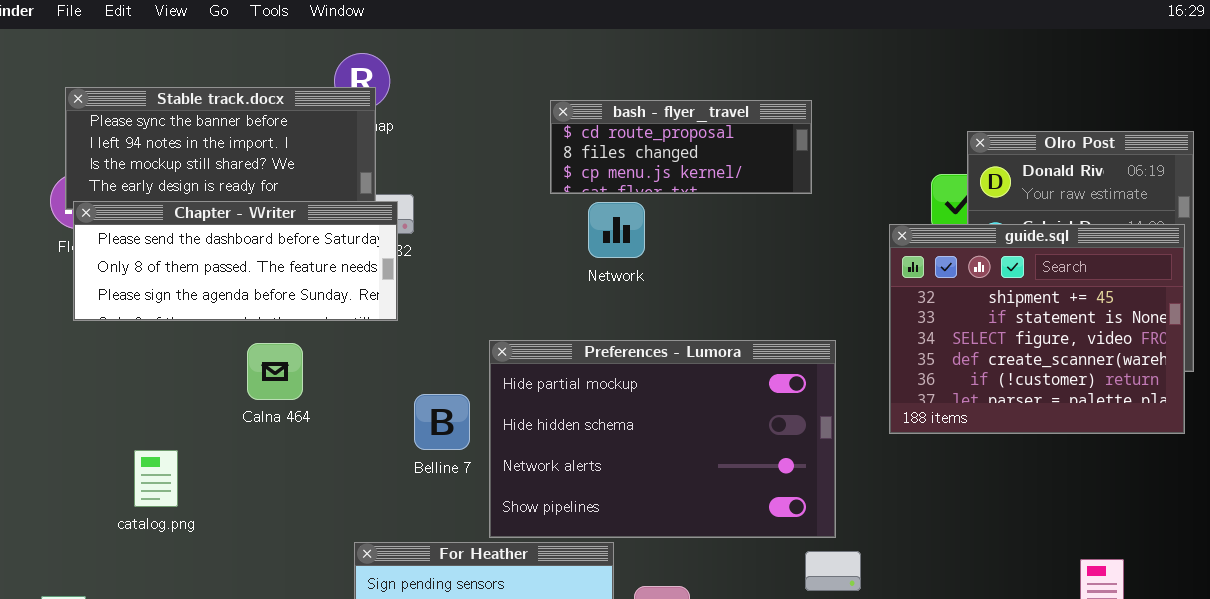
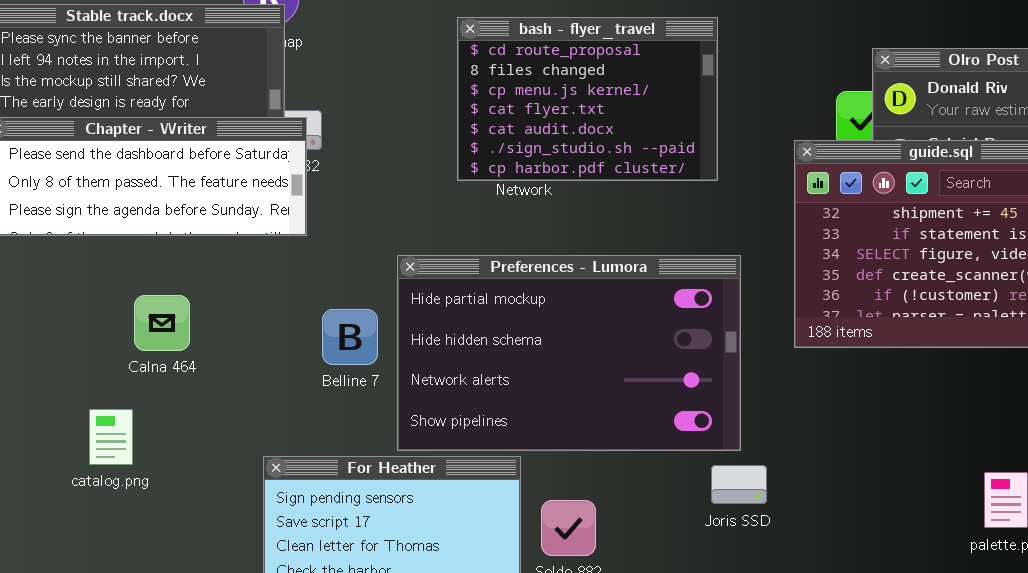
bash - flyer_travel: [550,100,812,194] -> [457,17,718,181], resized
Calna 464: [247,343,303,400] -> [134,295,190,351], moved
catalog.png: [134,450,178,507] -> [89,409,133,465], moved

